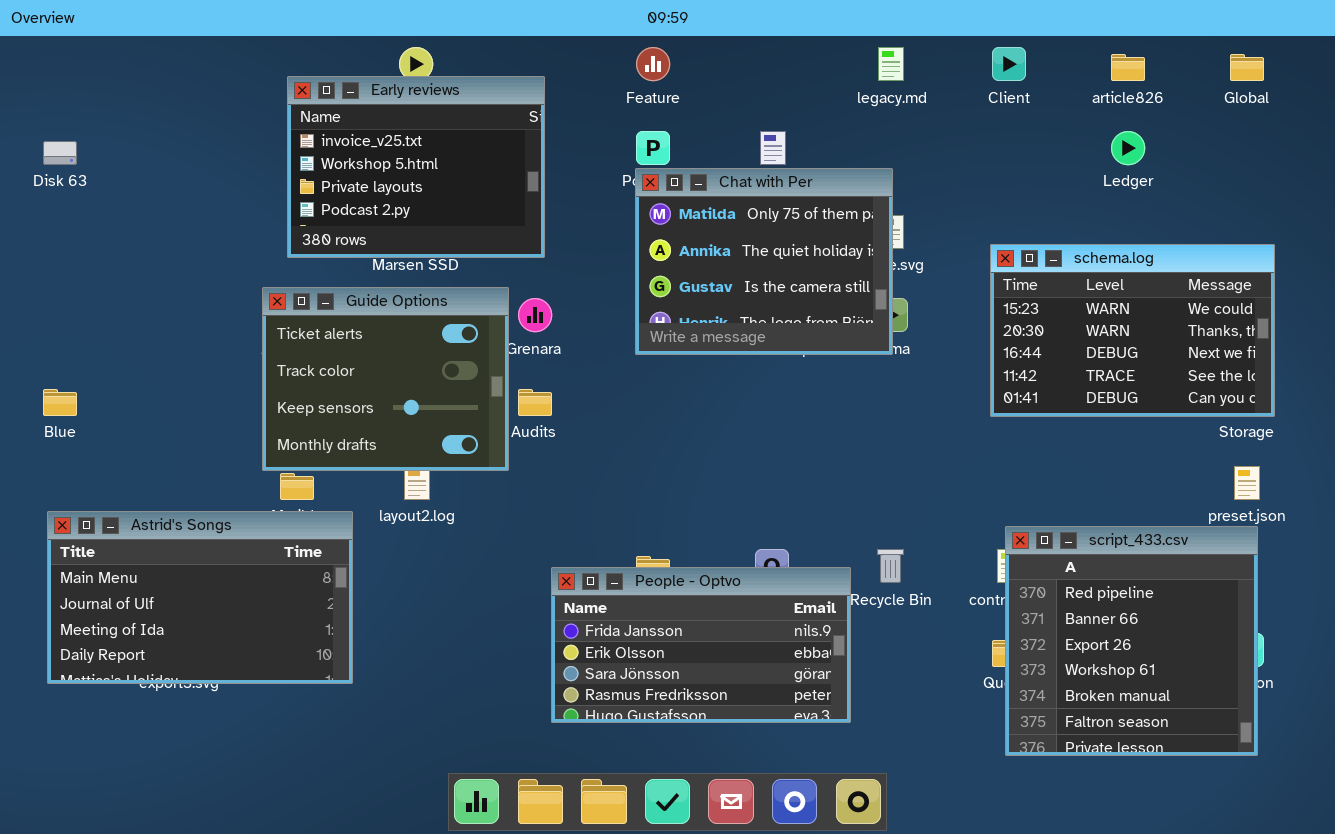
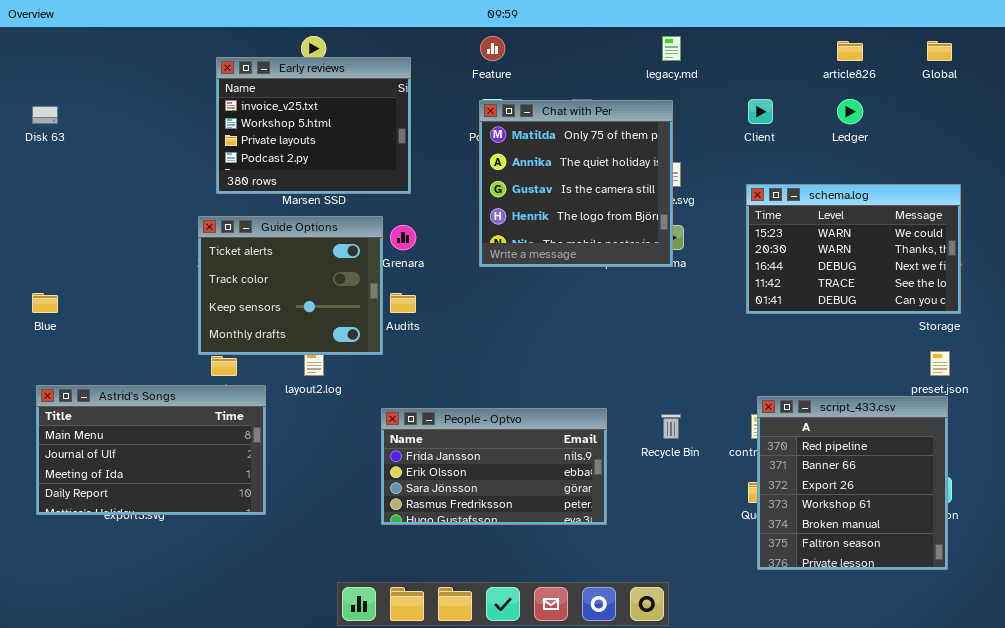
Client: [992,47,1026,81] -> [748,99,773,124], moved
Chat with Per: [635,168,893,355] -> [479,100,673,267], resized
People - Optvo: [551,567,851,723] -> [381,408,607,525], moved

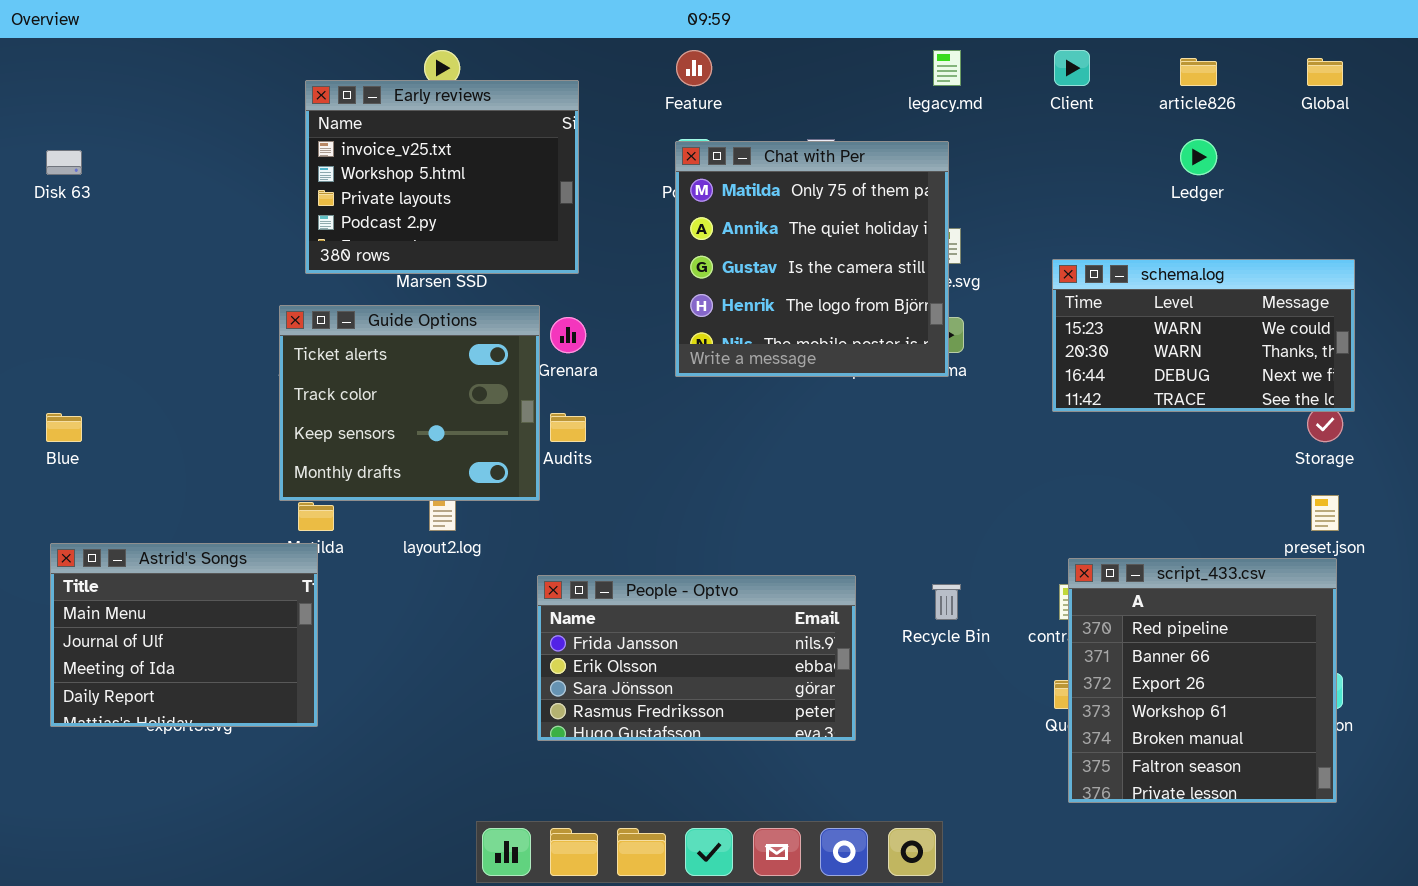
Client: [748,99,773,124] -> [1054,50,1090,86], moved
schema.log: [746,184,961,314] -> [1052,259,1355,412], resized
Astrid's Songs: [36,385,266,515] -> [50,543,318,727], resized

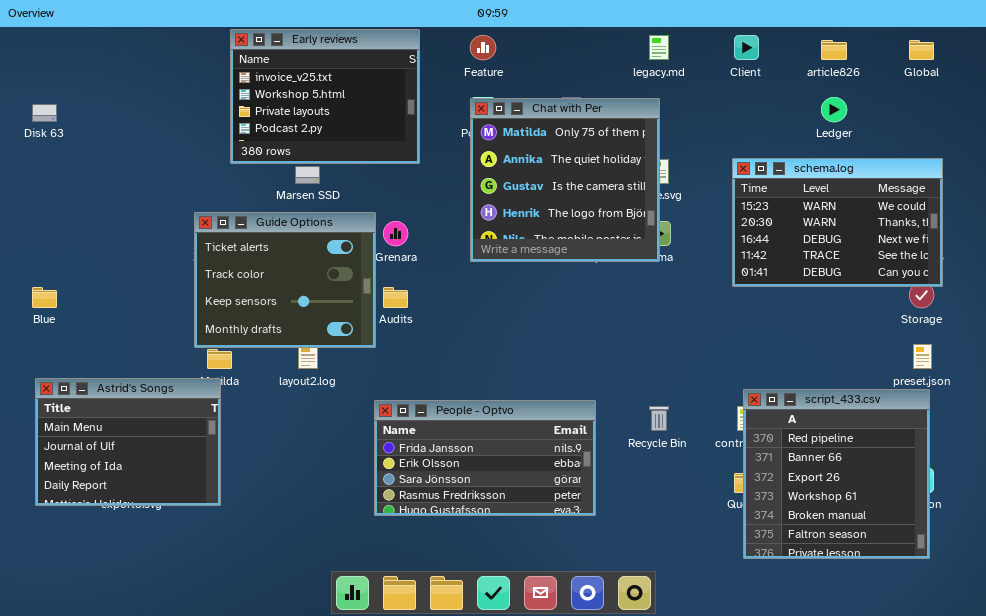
Early reviews: [305,80,579,274] -> [230,29,420,164], moved
schema.log: [1052,259,1355,412] -> [732,158,943,287], resized

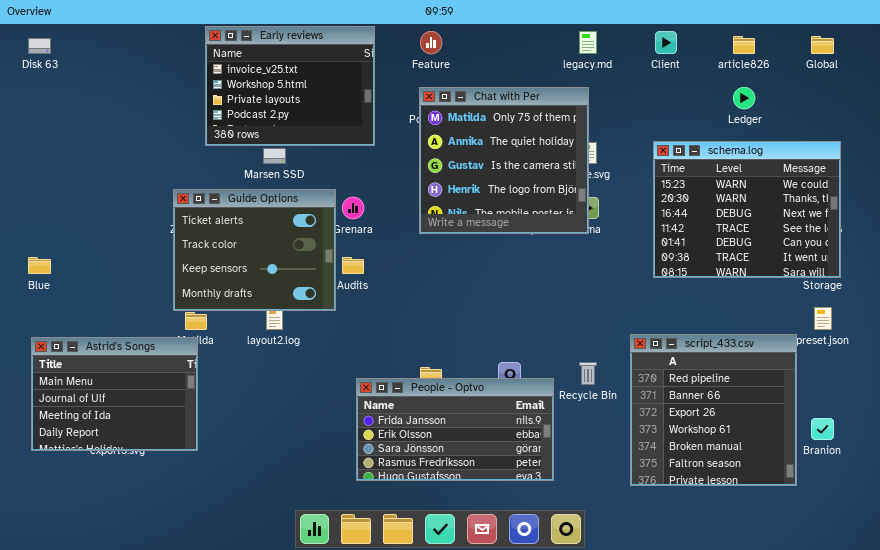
Disk 63: [32,104,57,122] -> [28,38,51,54], moved
schema.log: [732,158,943,287] -> [653,141,841,278], resized
script_433.csv: [743,389,930,559] -> [630,334,797,486], moved
People - Optvo: [374,400,596,516] -> [356,378,554,481], moved

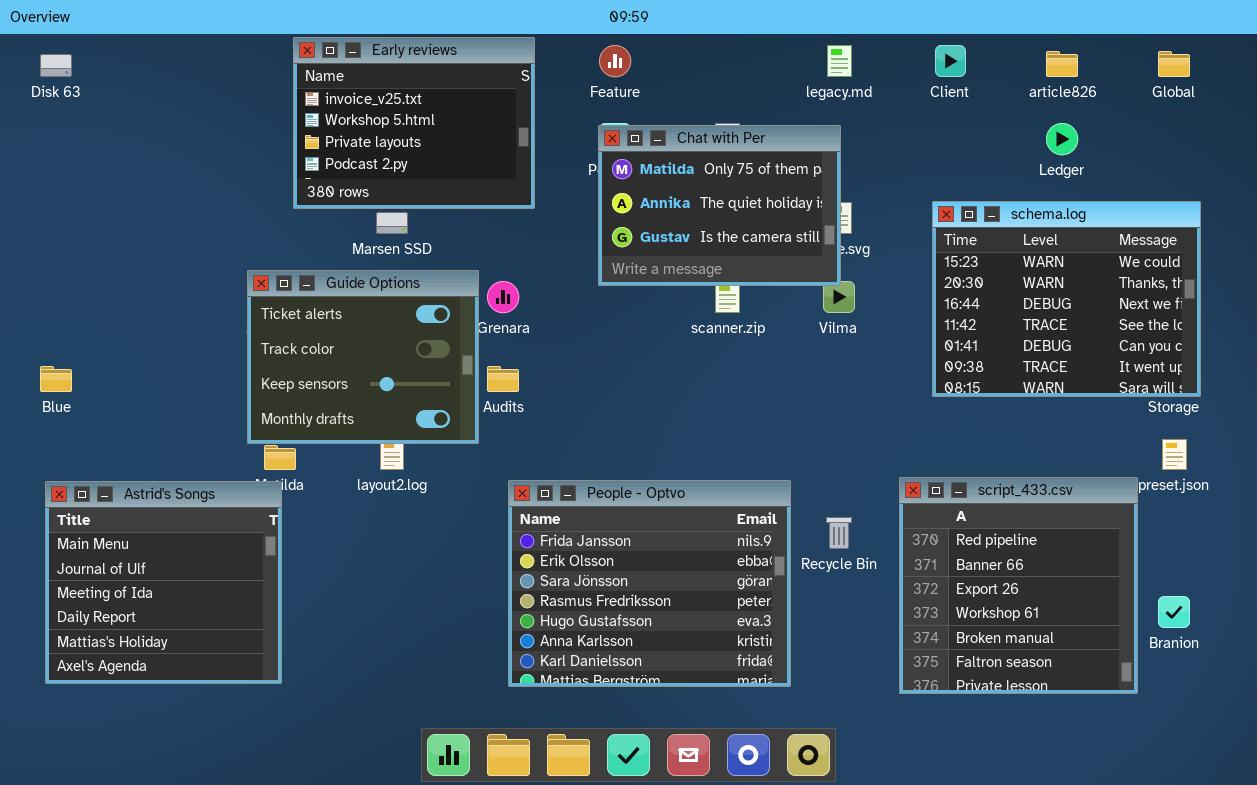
Chat with Per: [419,87,589,234] -> [598,125,841,286], resized
Astrid's Songs: [31,337,198,451] -> [45,481,282,684], resized
People - Optvo: [356,378,554,481] -> [508,480,791,687], resized

